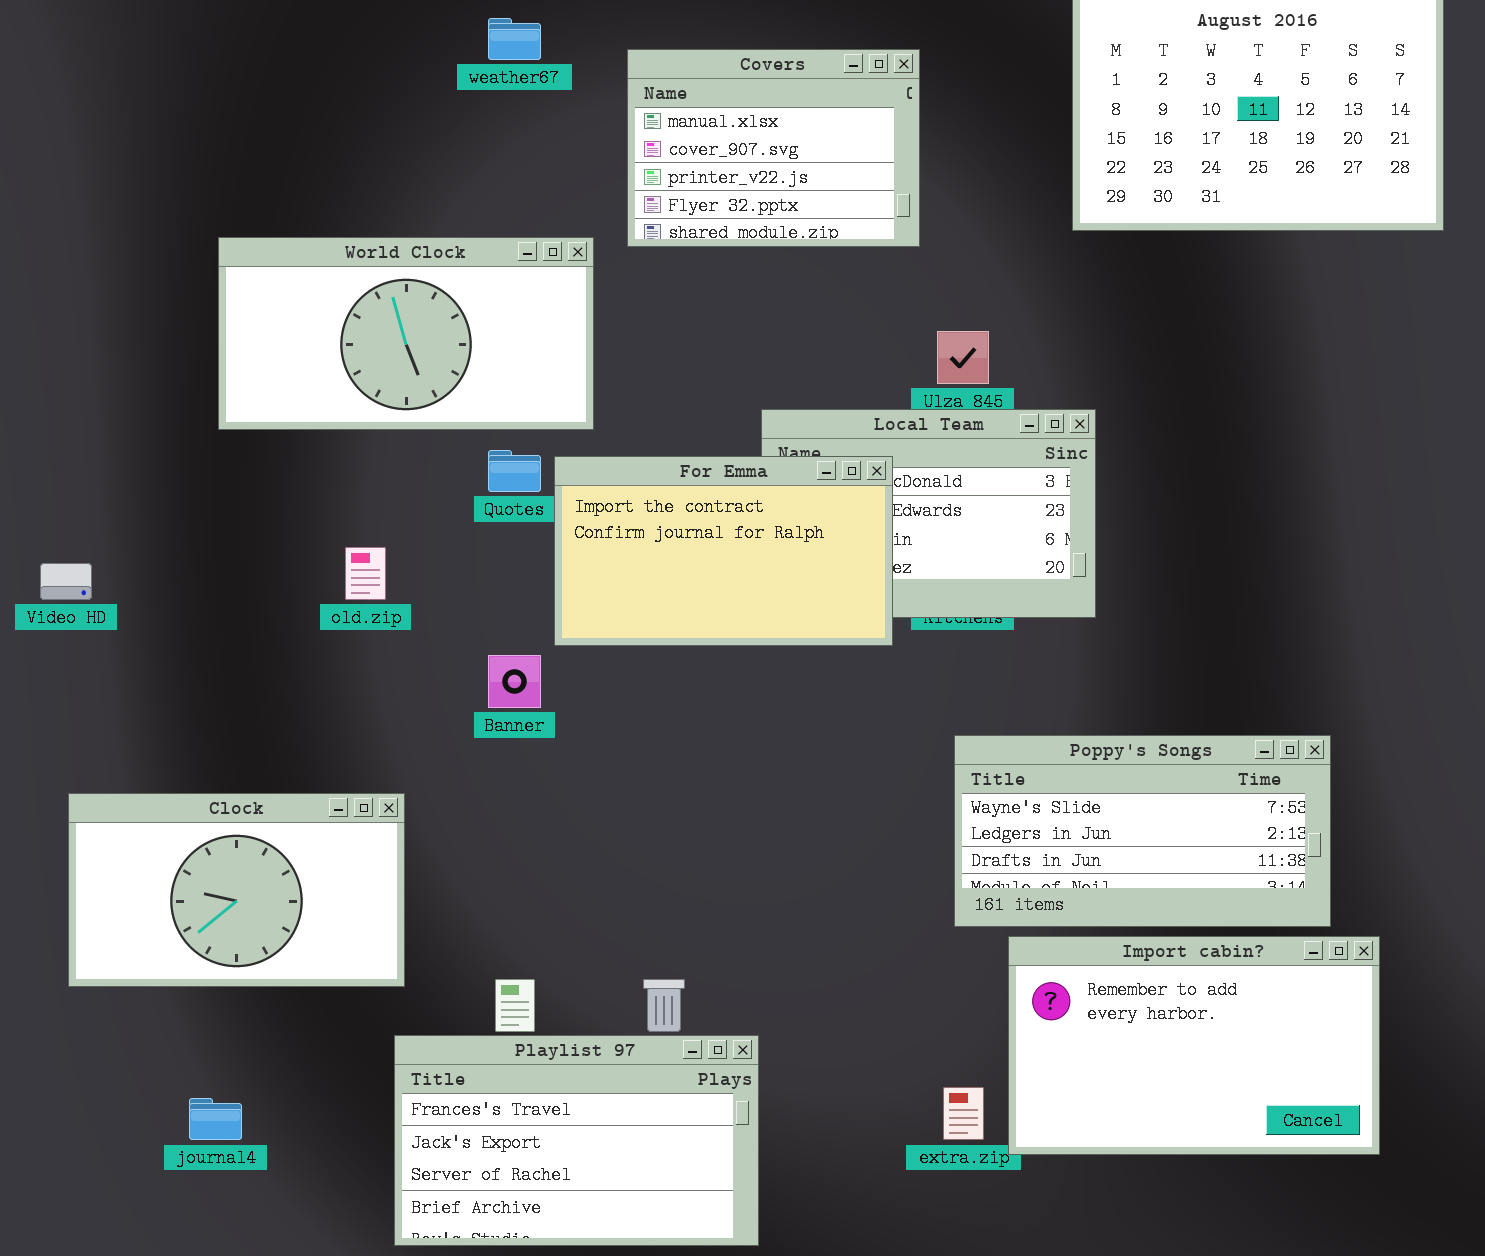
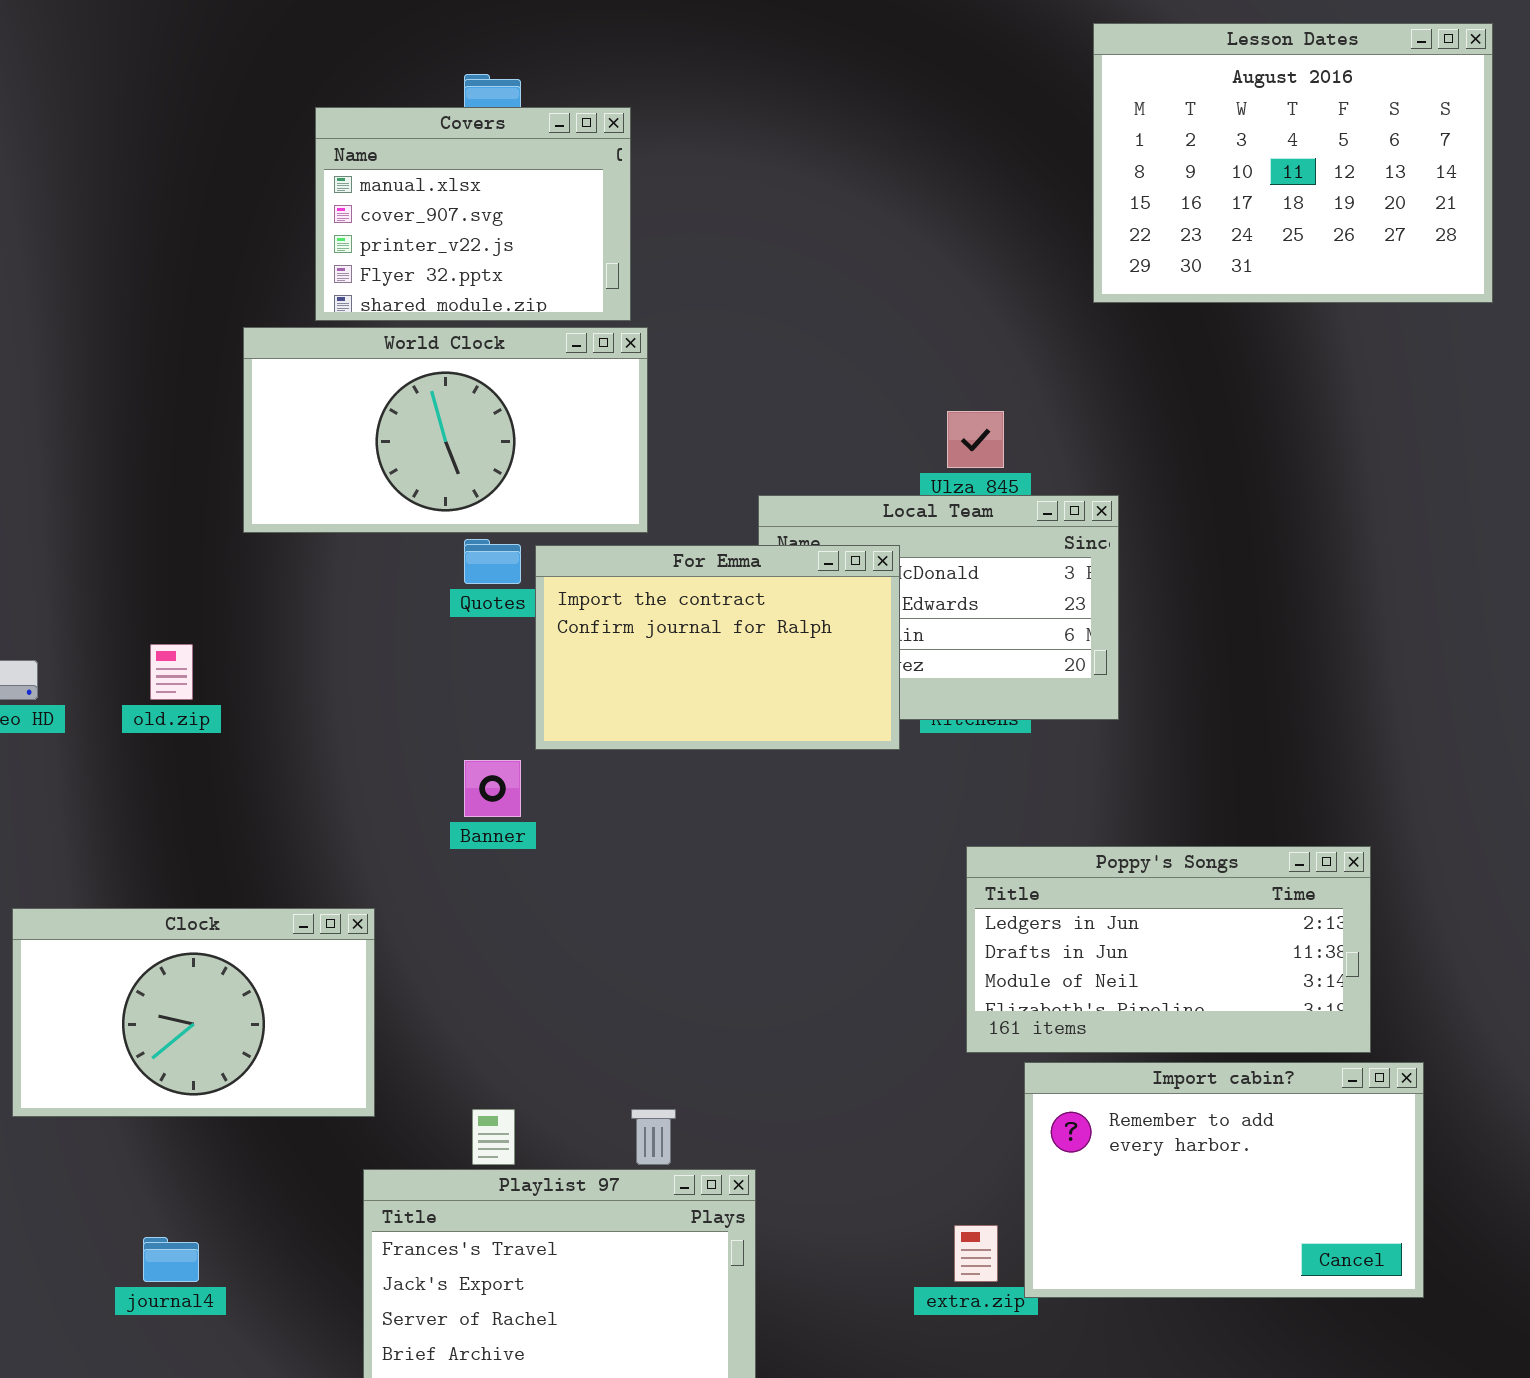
Covers: [627,49,920,247] -> [315,107,631,321], moved
World Clock: [218,237,594,430] -> [243,327,648,533], moved
old.zip: [345,547,386,600] -> [150,644,193,700], moved
Poppy's Songs: [954,735,1331,927] -> [966,846,1371,1053], scrolled down 1 row

